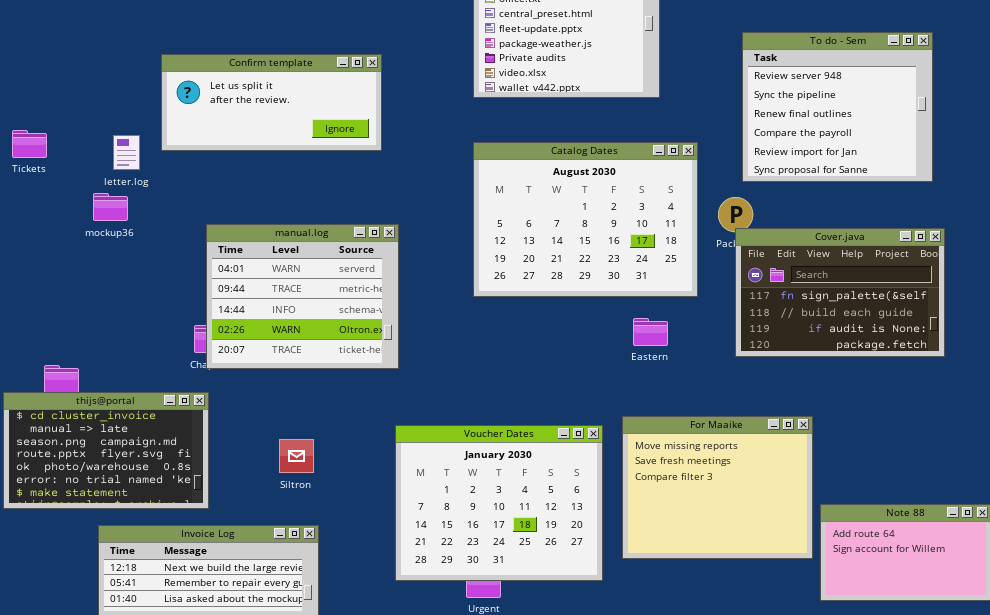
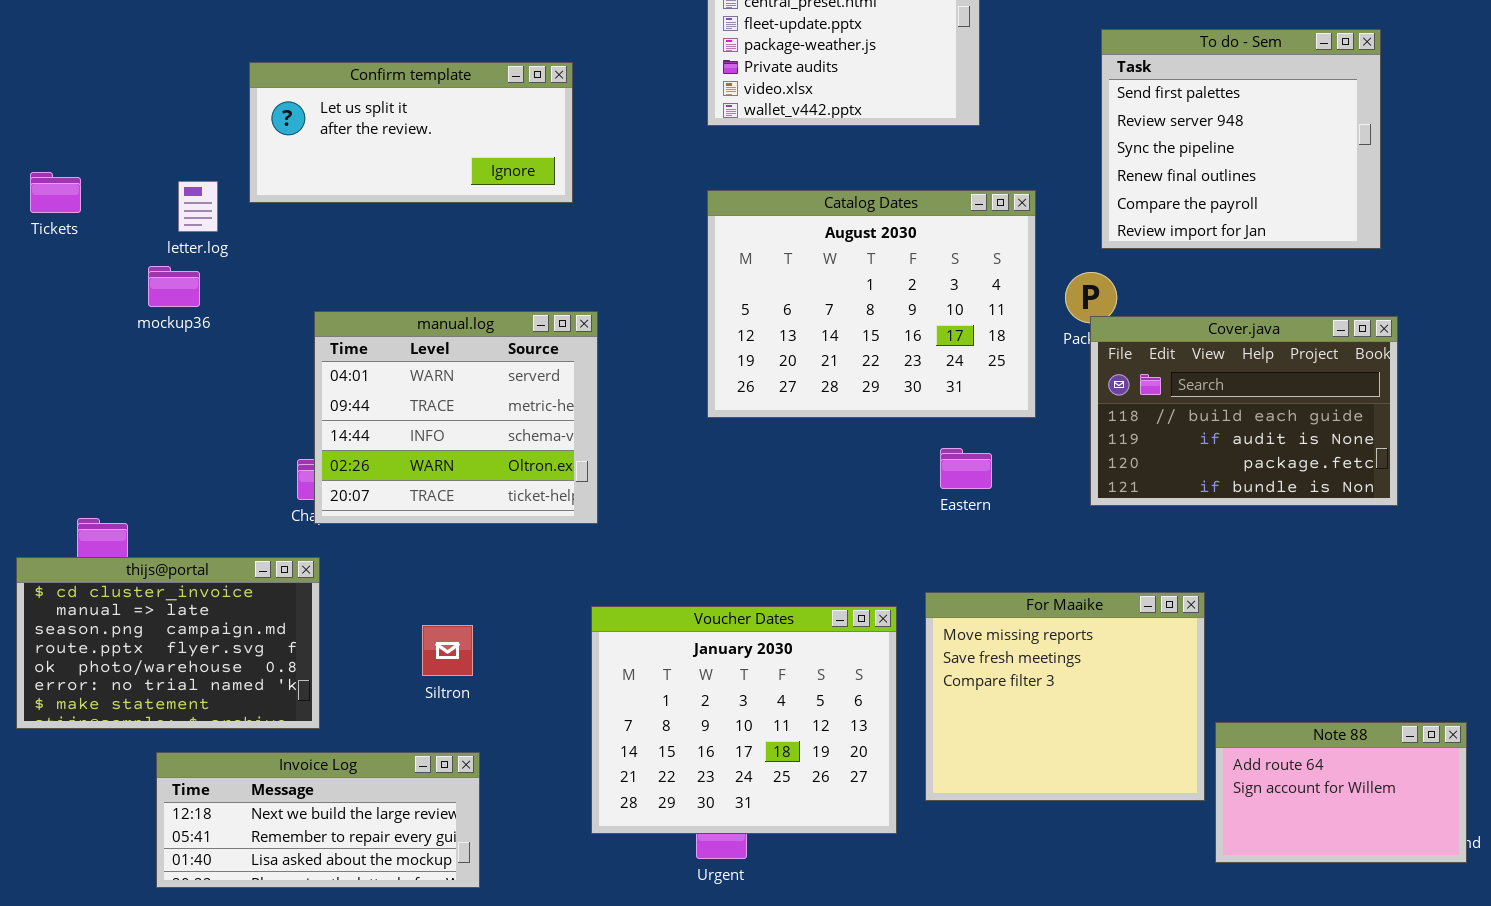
To do - Sem: [742,32,933,182] -> [1101,29,1381,249], scrolled up 1 row
Cover.java: [735,228,945,357] -> [1090,316,1398,506], scrolled down 1 row

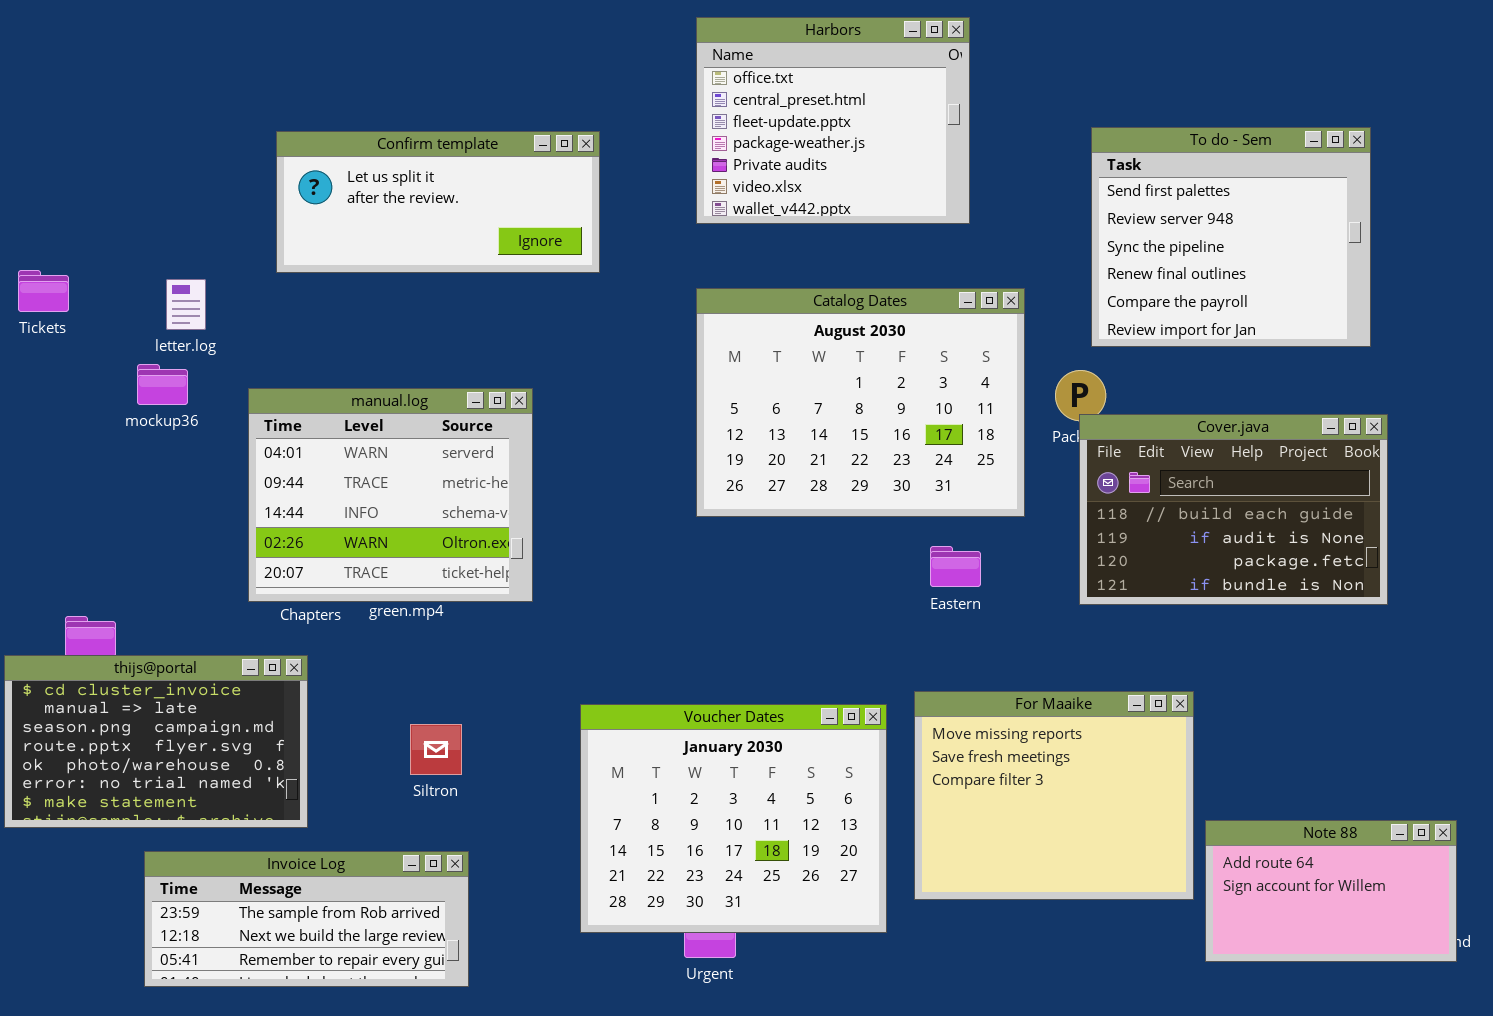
Confirm template: [249,62,573,203] -> [276,131,600,273], moved
manual.log: [314,311,598,524] -> [248,388,533,602], moved
Invoice Log: [156,752,480,888] -> [144,851,469,987], scrolled up 1 row

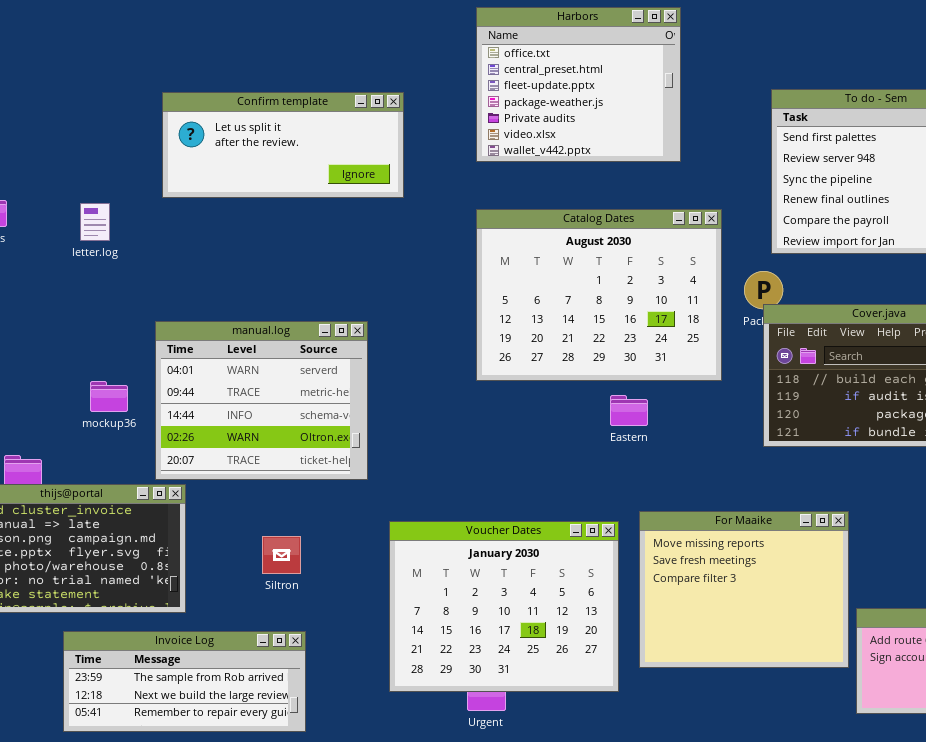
mockup36: [137,364,188,405] -> [90,381,128,412], moved
manual.log: [248,388,533,602] -> [155,321,368,480], moved
Eastern: [930,546,981,587] -> [610,395,648,426], moved

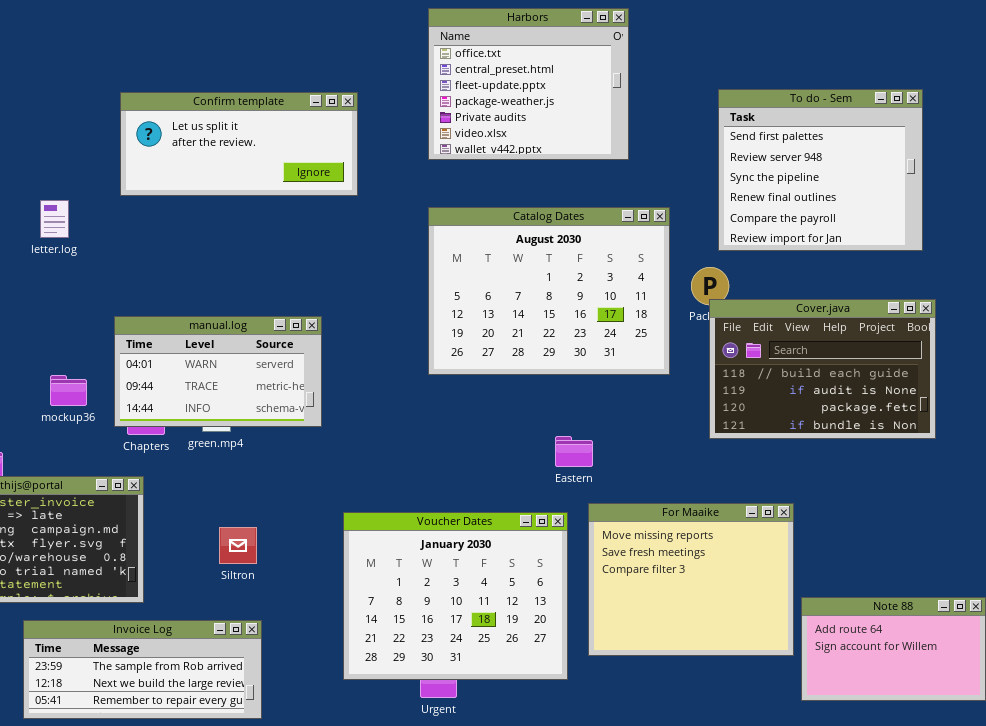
manual.log: [155,321,368,480] -> [114,316,322,427], resized
Eastern: [610,395,648,426] -> [555,436,593,467], moved

